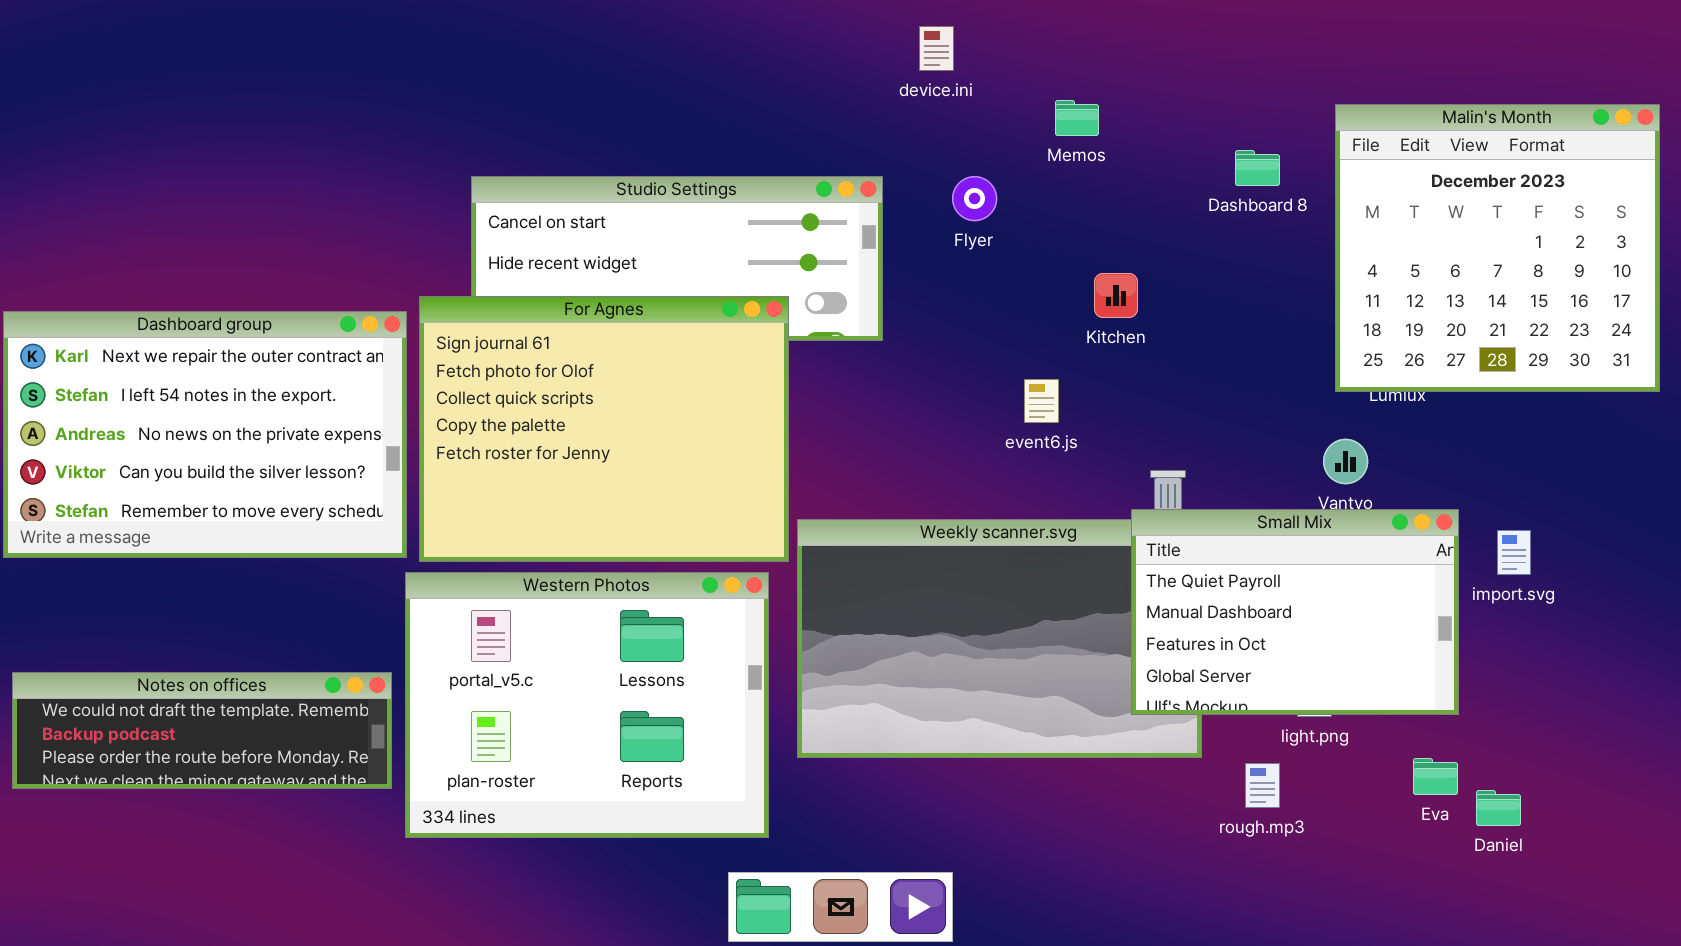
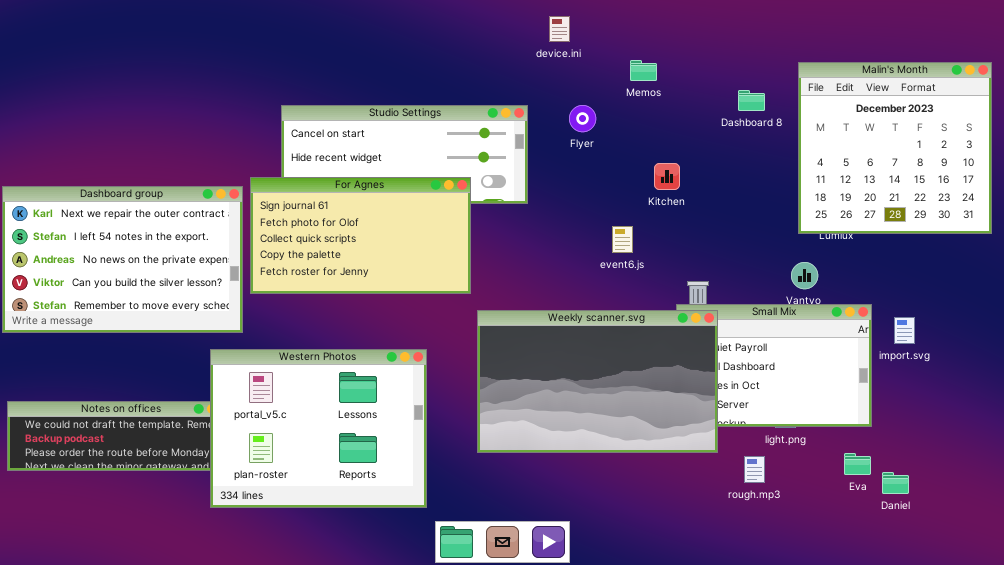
For Agnes: [419,296,789,562] -> [250,177,471,294], resized
Weekly scanner.svg: [797,519,1202,758] -> [477,310,718,453], raised
Western Photos: [405,572,769,838] -> [210,349,427,508], moved

